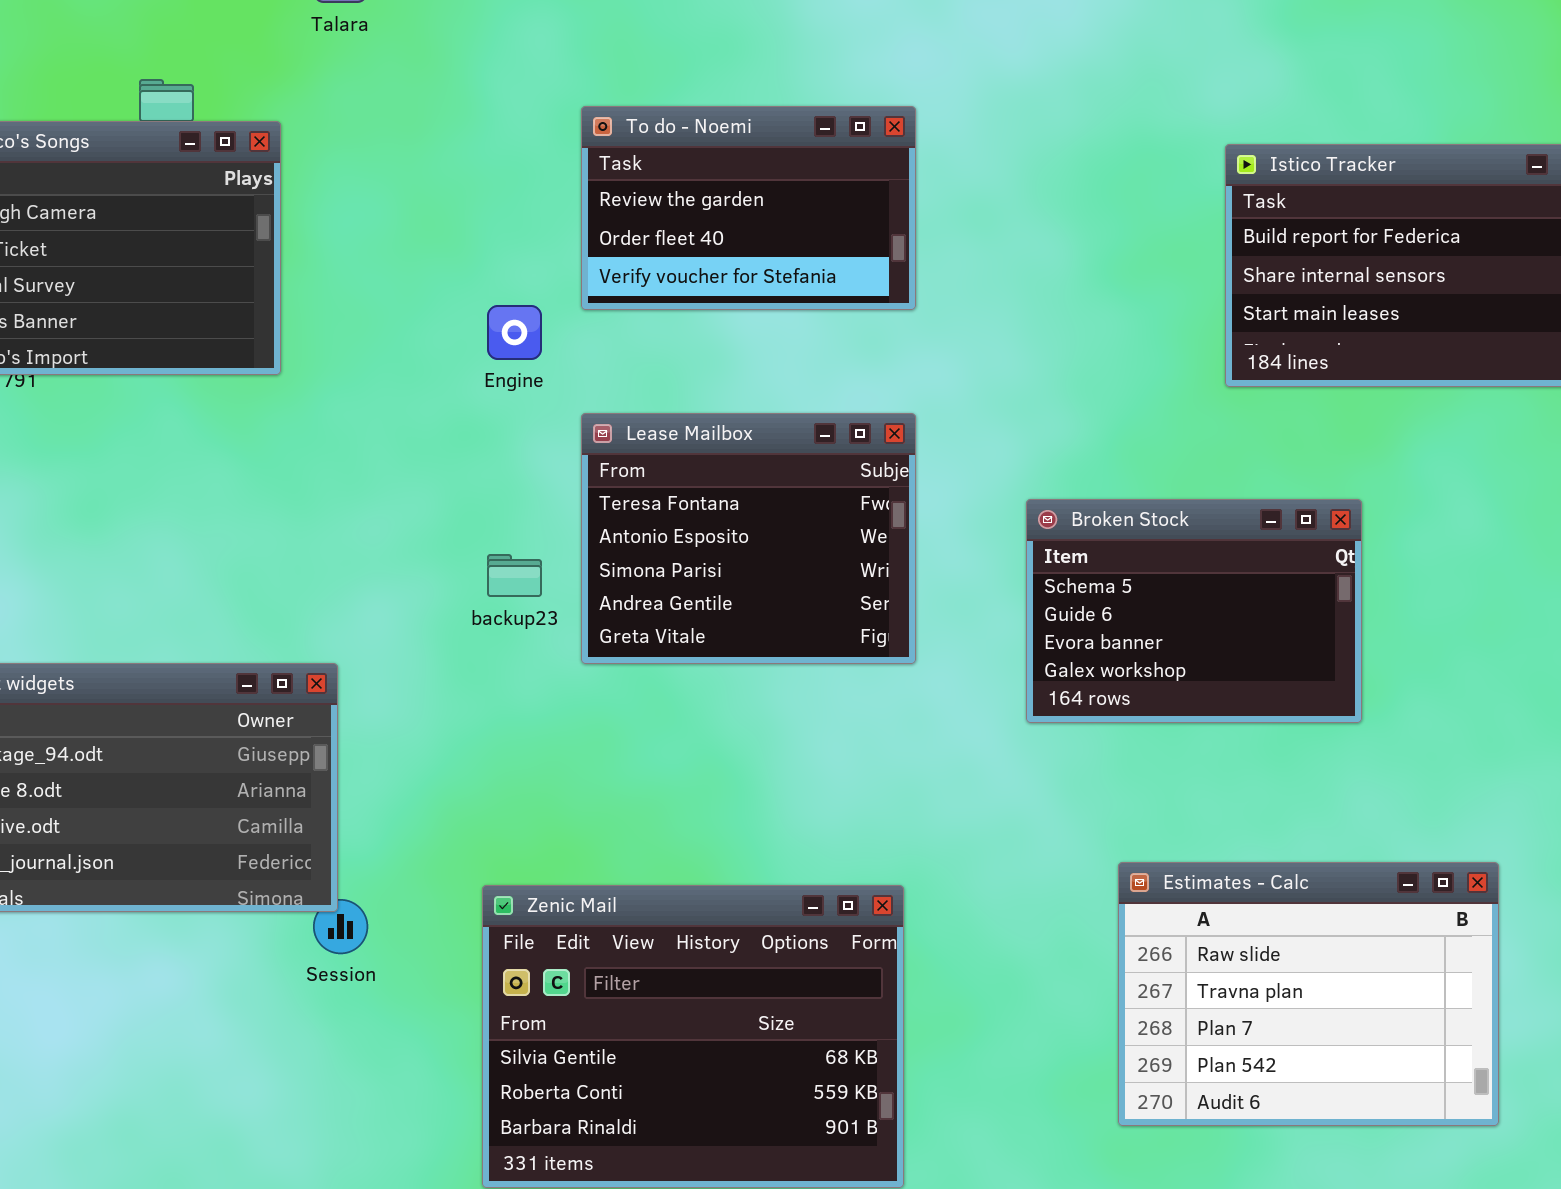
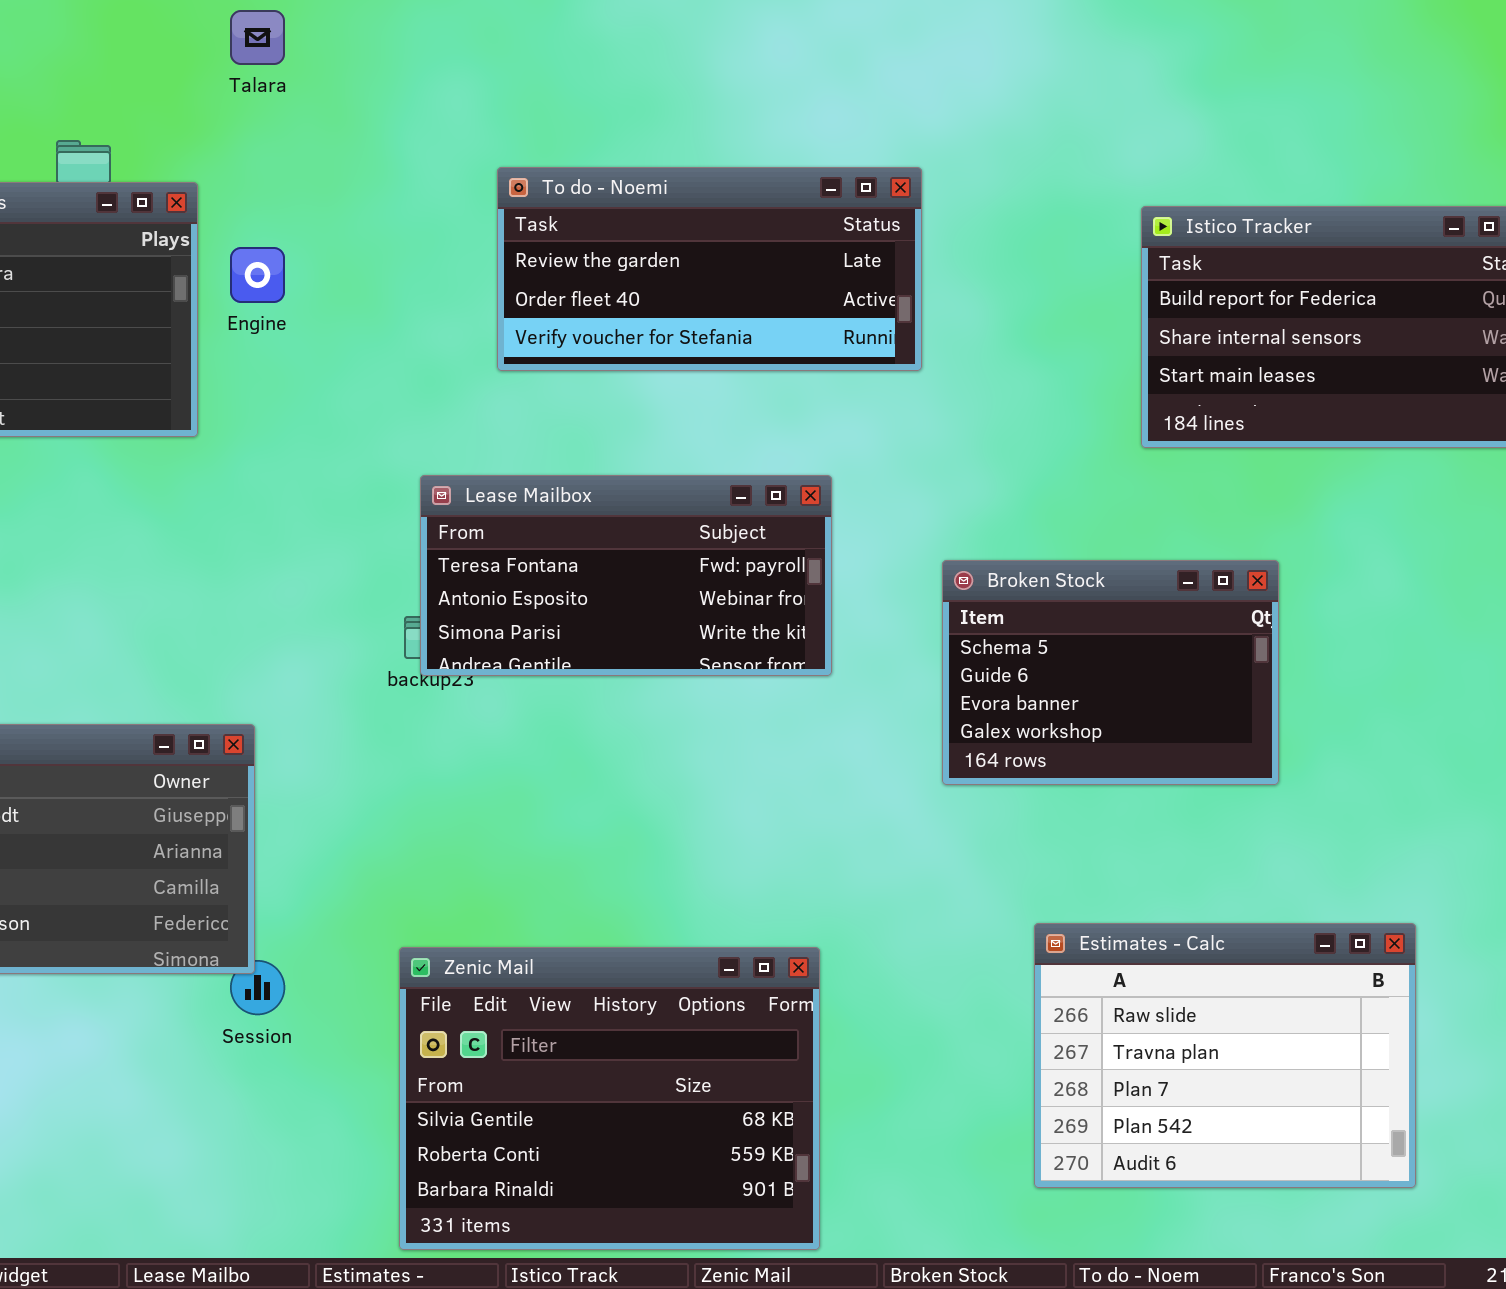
To do - Noemi: [581,106,916,310] -> [497,167,922,371], resized
Engine: [487,305,542,360] -> [230,247,285,303], moved
Lease Mailbox: [581,413,916,664] -> [420,475,832,676], resized

